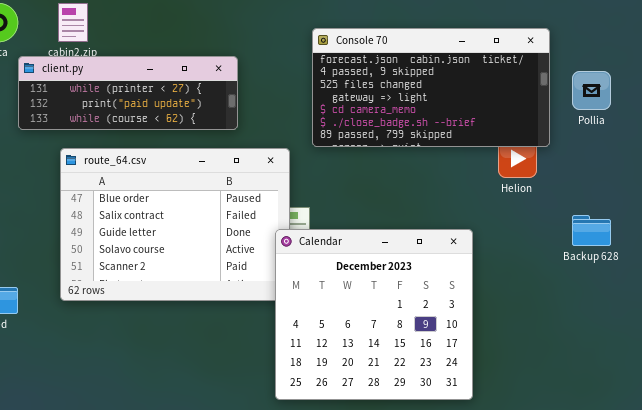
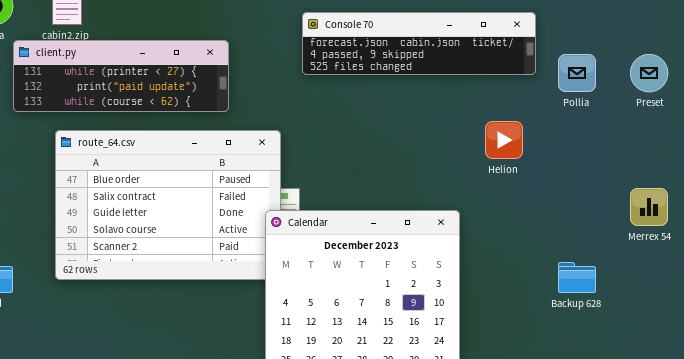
Console 70: [312,28,550,147] -> [302,12,536,75], resized
Backup 628: [572,215,611,246] -> [558,262,596,293], moved

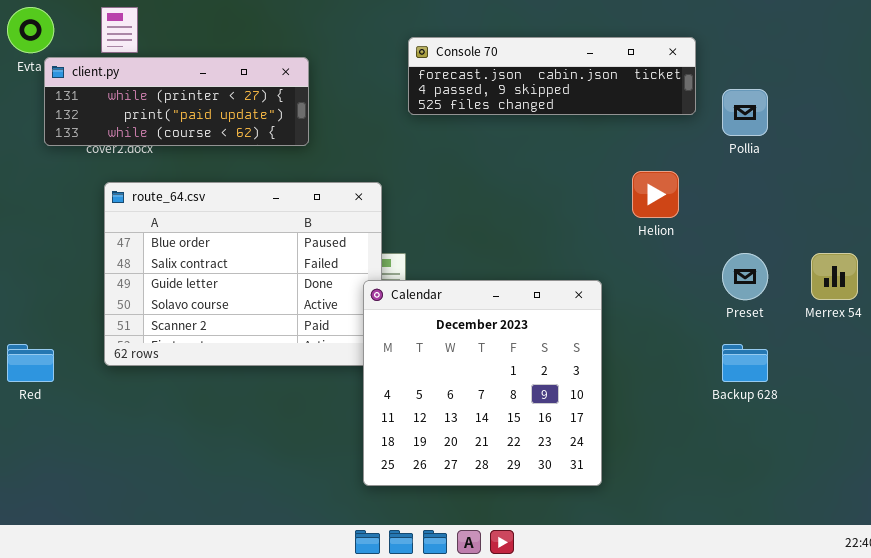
client.py: [13,40,229,112] -> [44,57,309,146], moved
Preset: [630,54,668,92] -> [722,253,768,300], moved

